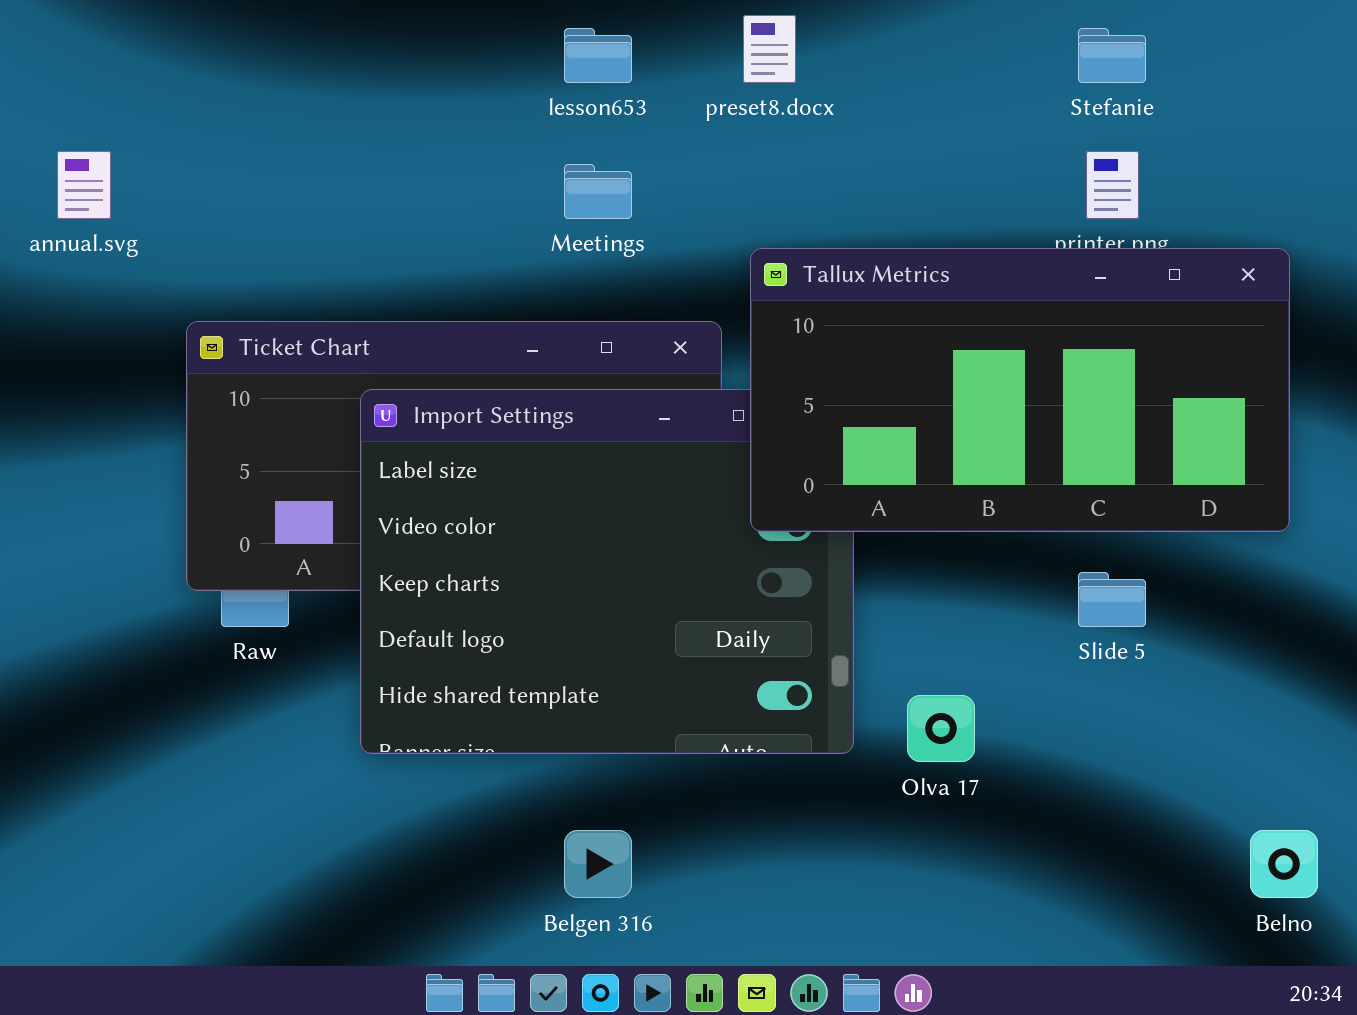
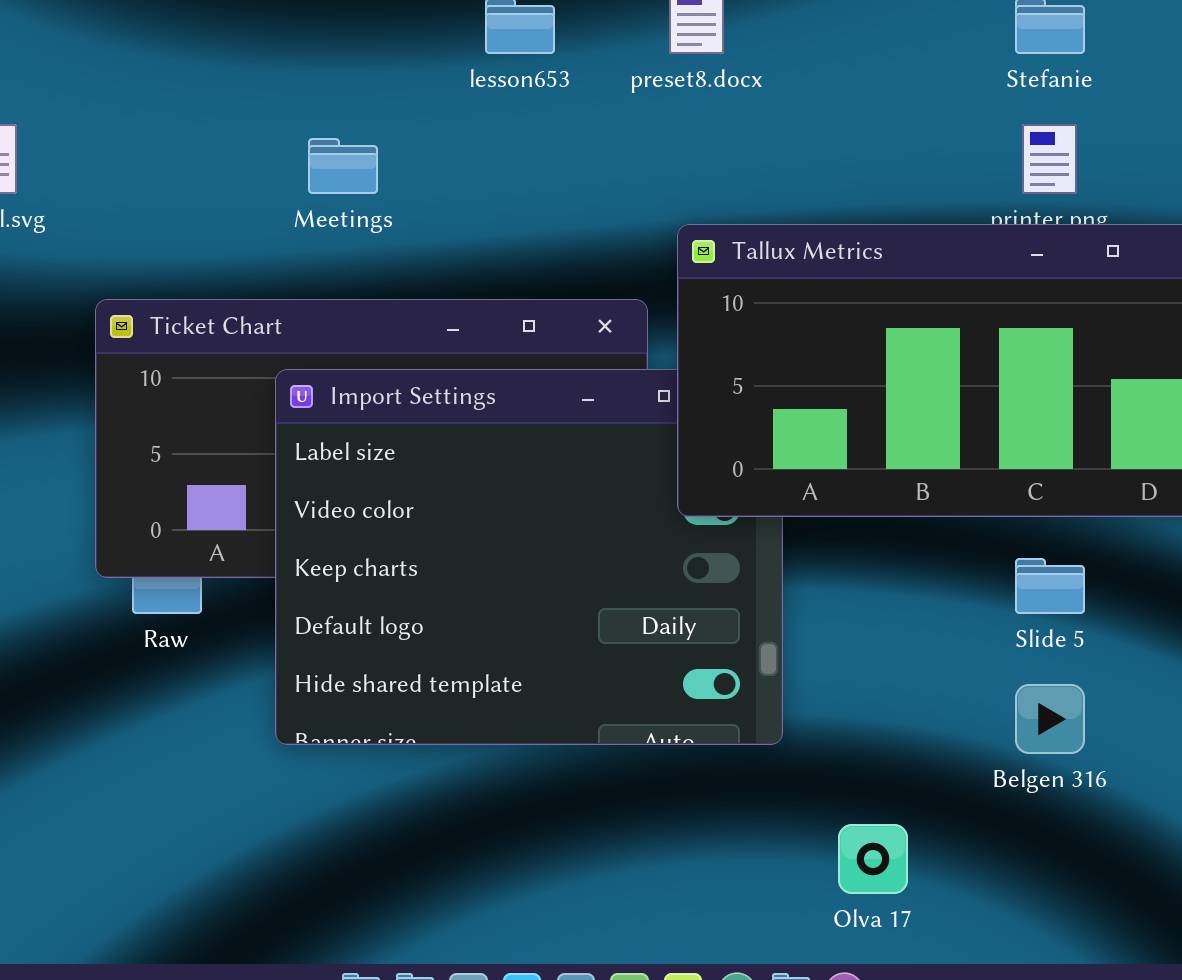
Meetings: [564,164,632,219] -> [308,138,378,194], moved
Olva 17: [907,695,975,762] -> [838,824,908,894], moved
Belgen 316: [564,830,632,898] -> [1015,684,1085,754], moved

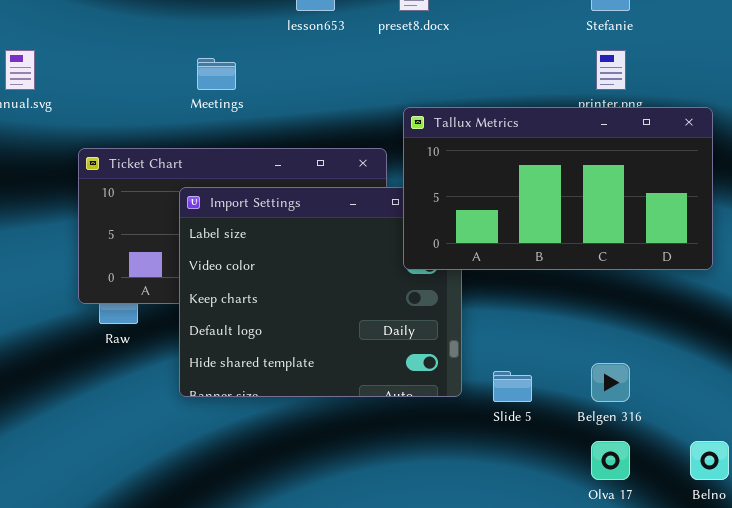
Slide 5: [1015,558,1085,614] -> [493,371,532,402], moved
Olva 17: [838,824,908,894] -> [591,441,630,480], moved

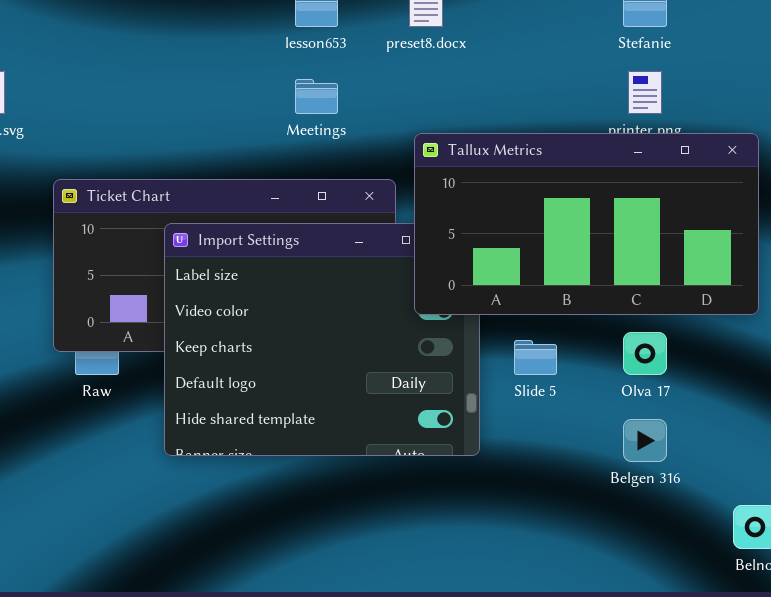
Meetings: [197,58,236,90] -> [295,79,338,114], moved
Slide 5: [493,371,532,402] -> [514,340,557,375], moved
Olva 17: [591,441,630,480] -> [623,332,667,375], moved

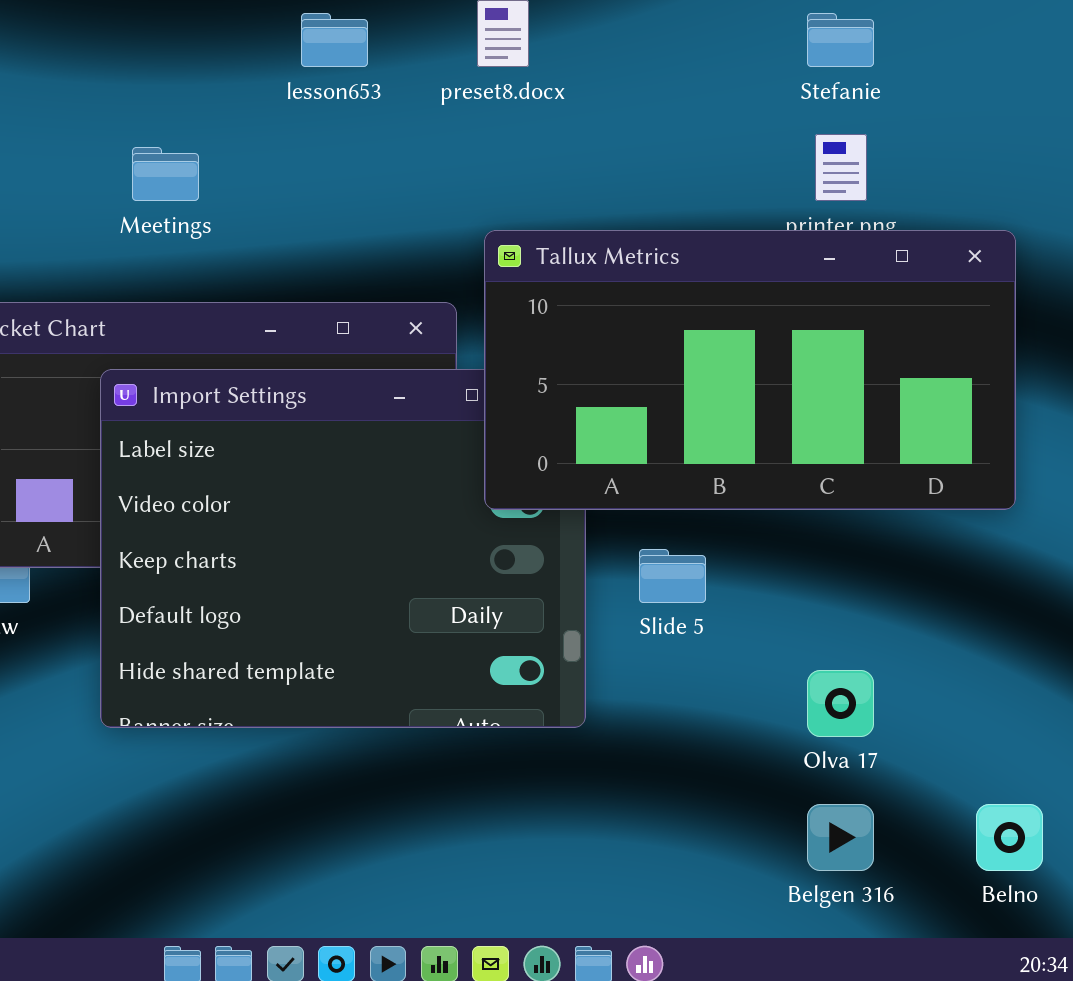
Meetings: [295,79,338,114] -> [132,147,199,201], moved
Olva 17: [623,332,667,375] -> [807,670,874,737], moved
Belgen 316: [623,419,667,462] -> [807,804,874,871], moved

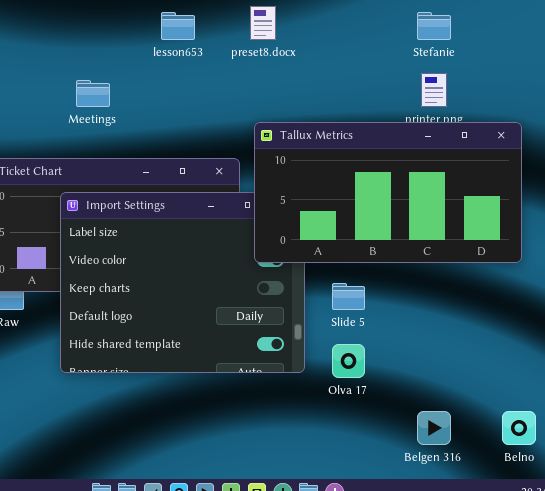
Olva 17: [807,670,874,737] -> [332,344,365,378], moved

